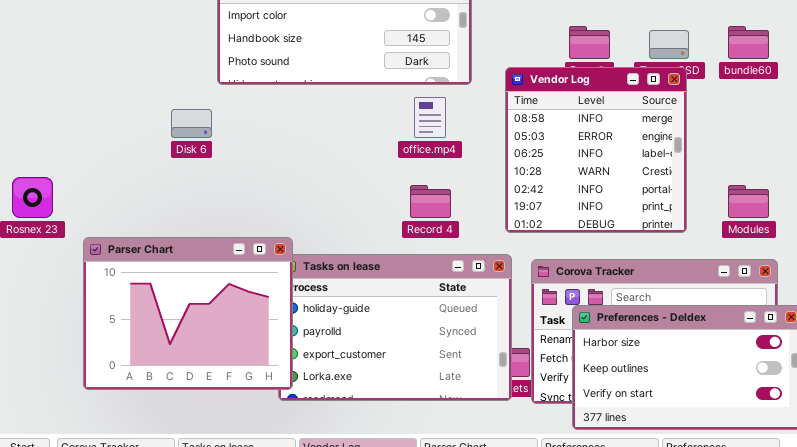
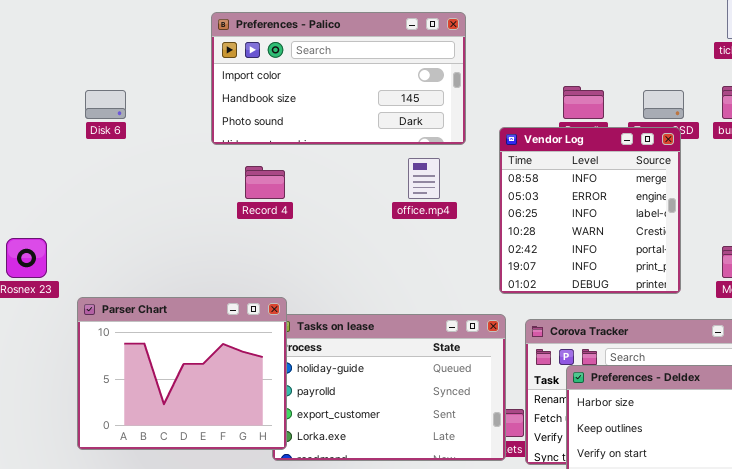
Disk 6: [171,109,212,138] -> [85,90,126,119], moved
Record 4: [410,185,451,218] -> [245,166,285,199], moved

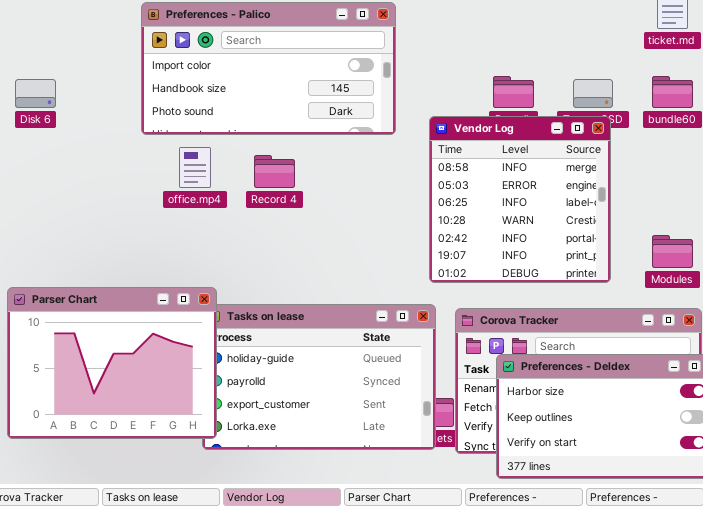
office.mp4: [408,158,440,199] -> [179,147,211,188], moved
Record 4: [245,166,285,199] -> [254,155,295,188], moved

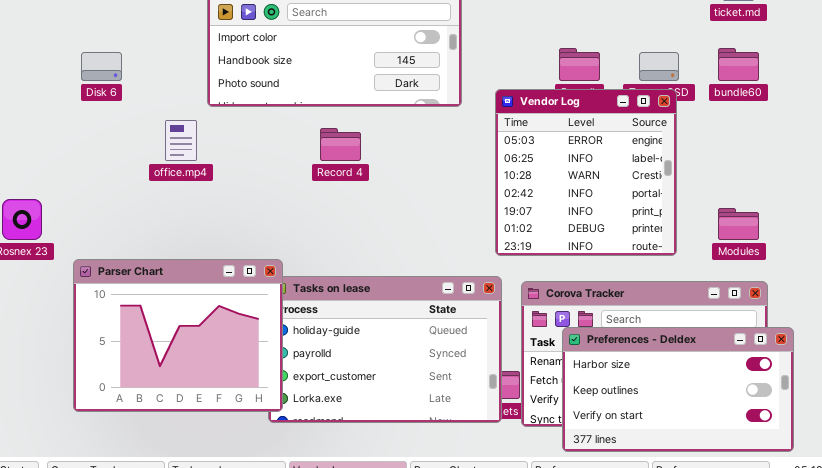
Vendor Log: [429,116,611,283] -> [495,89,677,256], scrolled down 1 row
office.mp4: [179,147,211,188] -> [165,120,197,161], moved

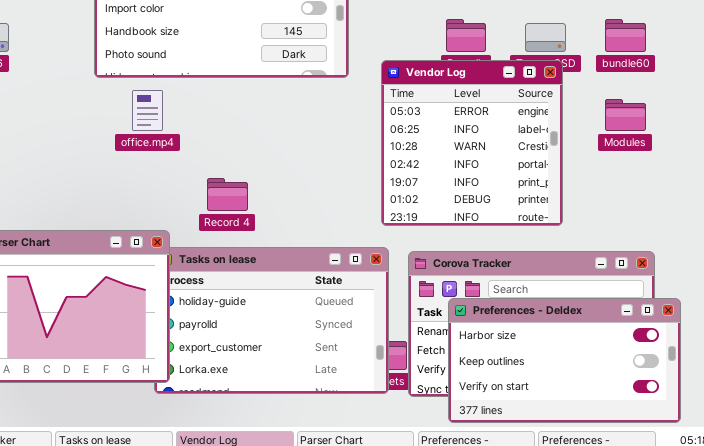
office.mp4: [165,120,197,161] -> [132,90,163,131], moved
Record 4: [320,128,361,161] -> [207,178,248,211], moved
Modules: [718,208,759,240] -> [605,99,646,131], moved

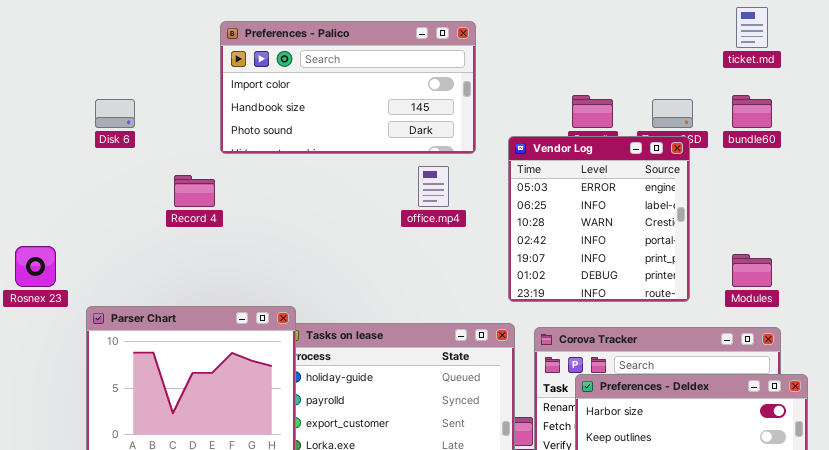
office.mp4: [132,90,163,131] -> [418,166,449,207], moved
Modules: [605,99,646,131] -> [732,254,772,287], moved
Record 4: [207,178,248,211] -> [174,175,215,207], moved

